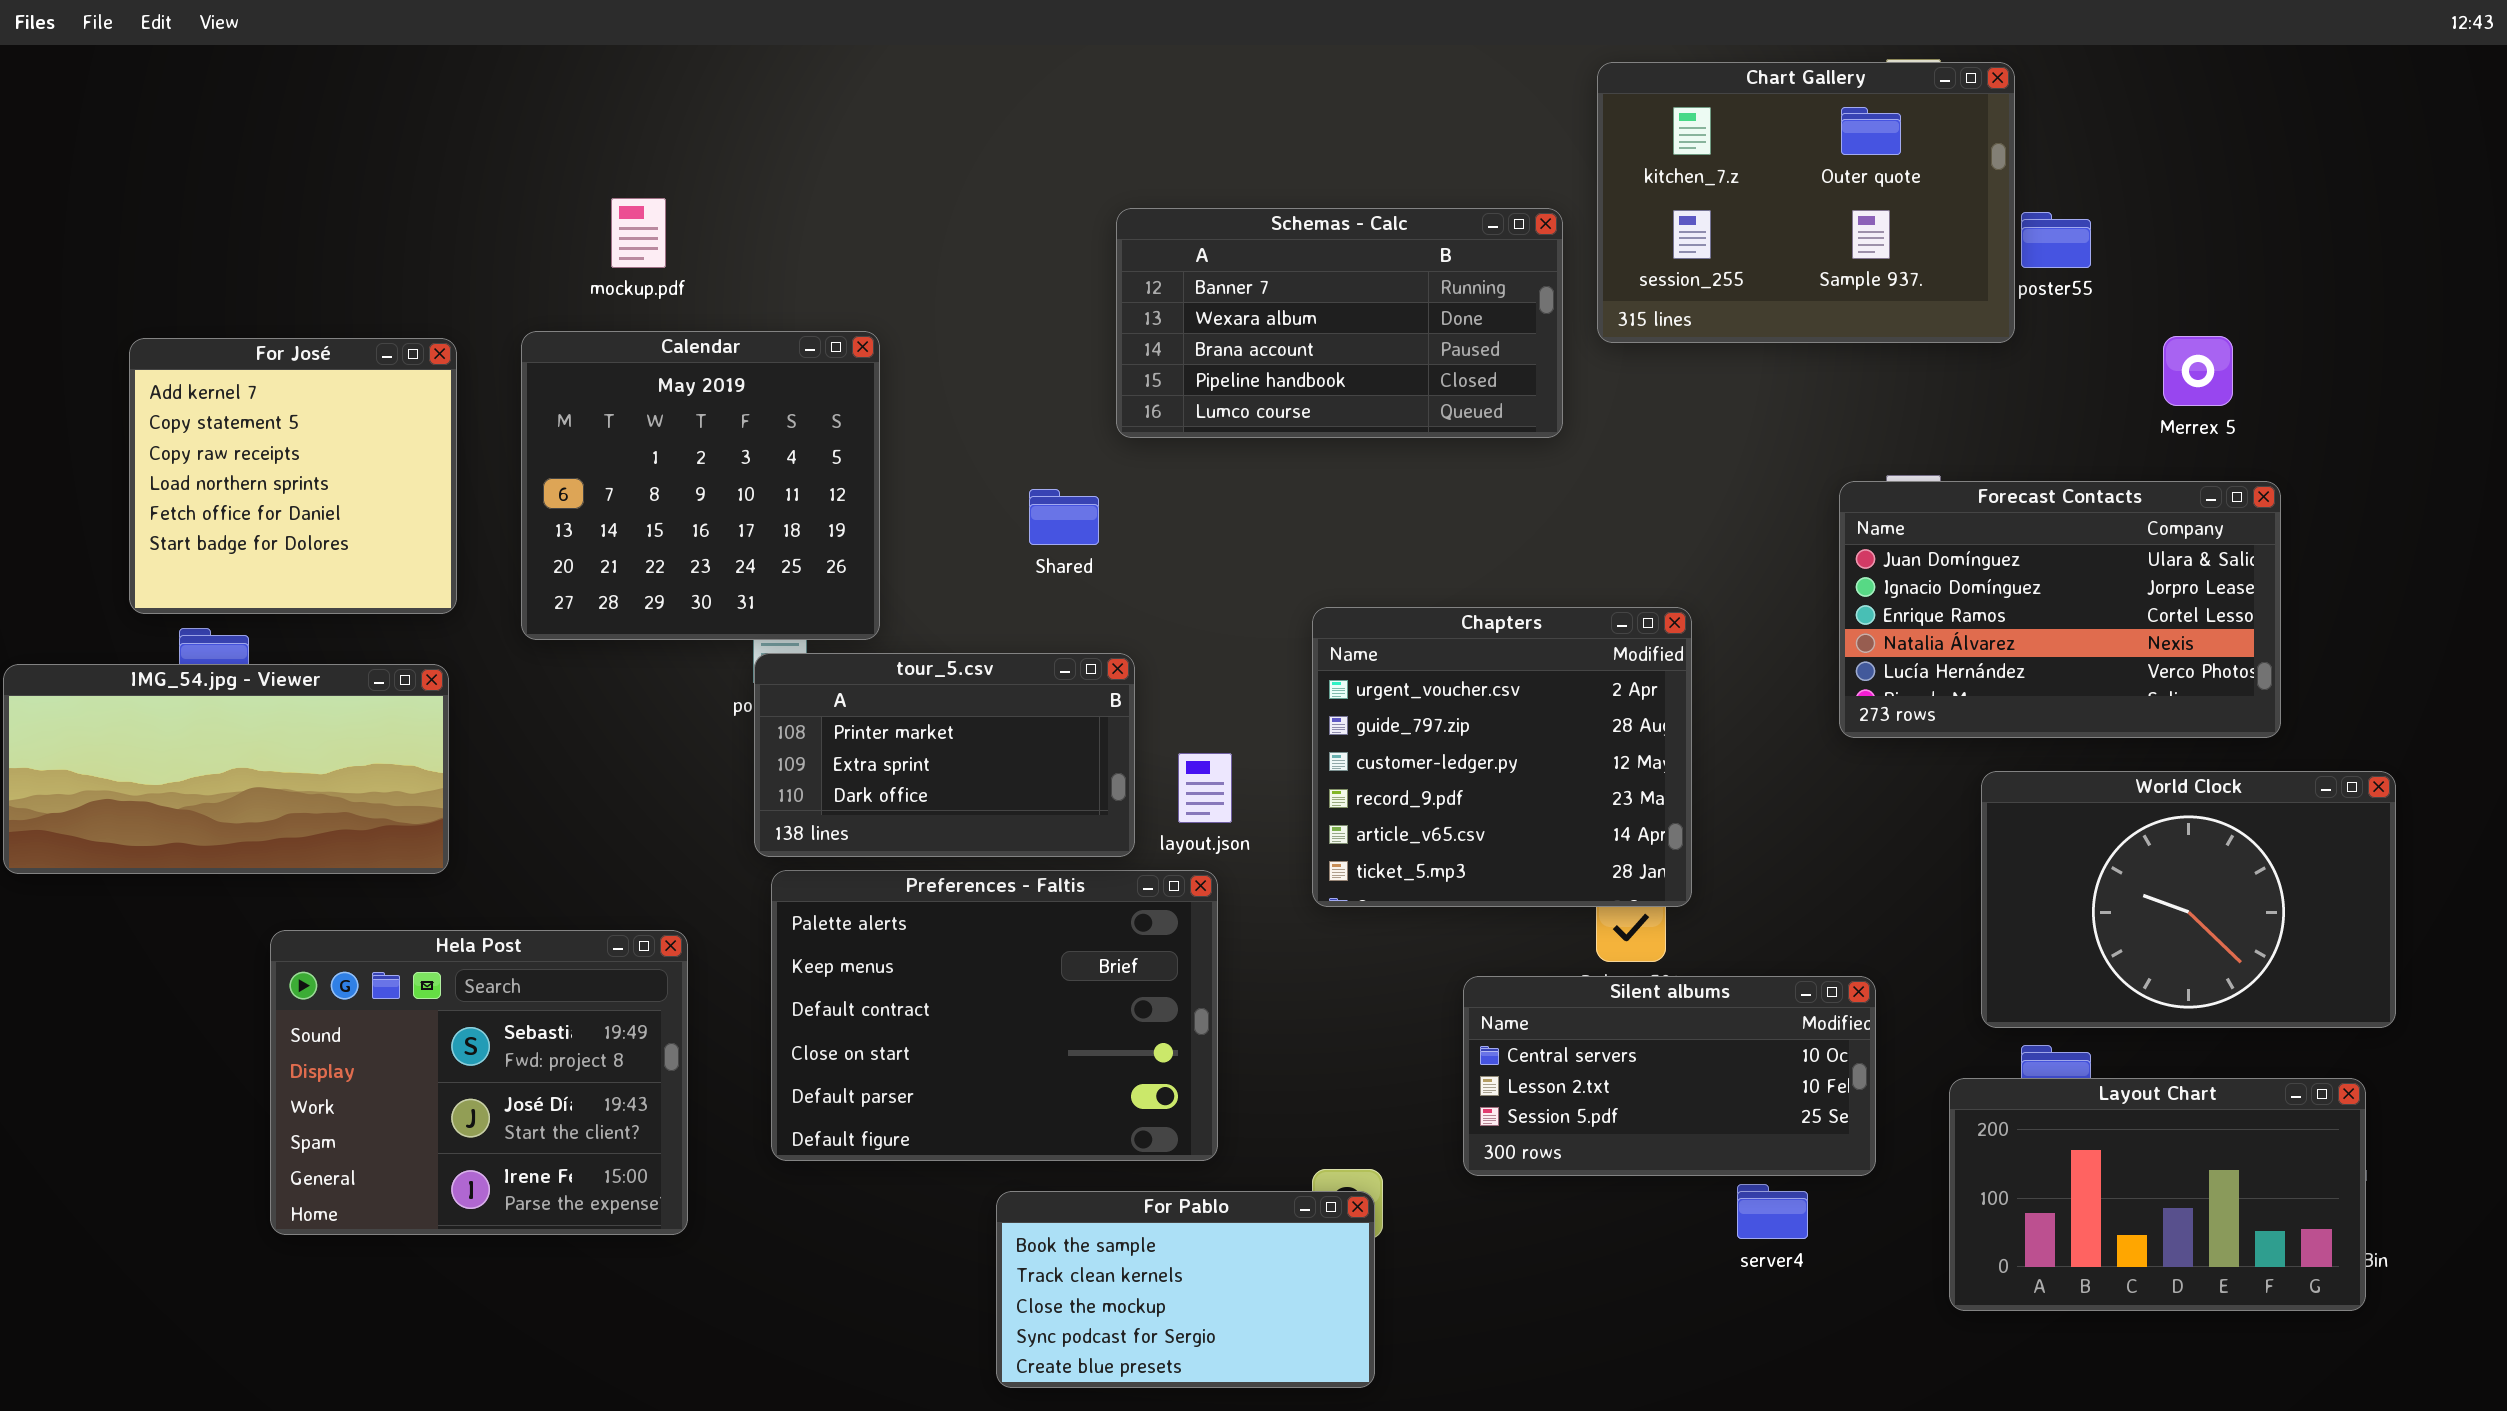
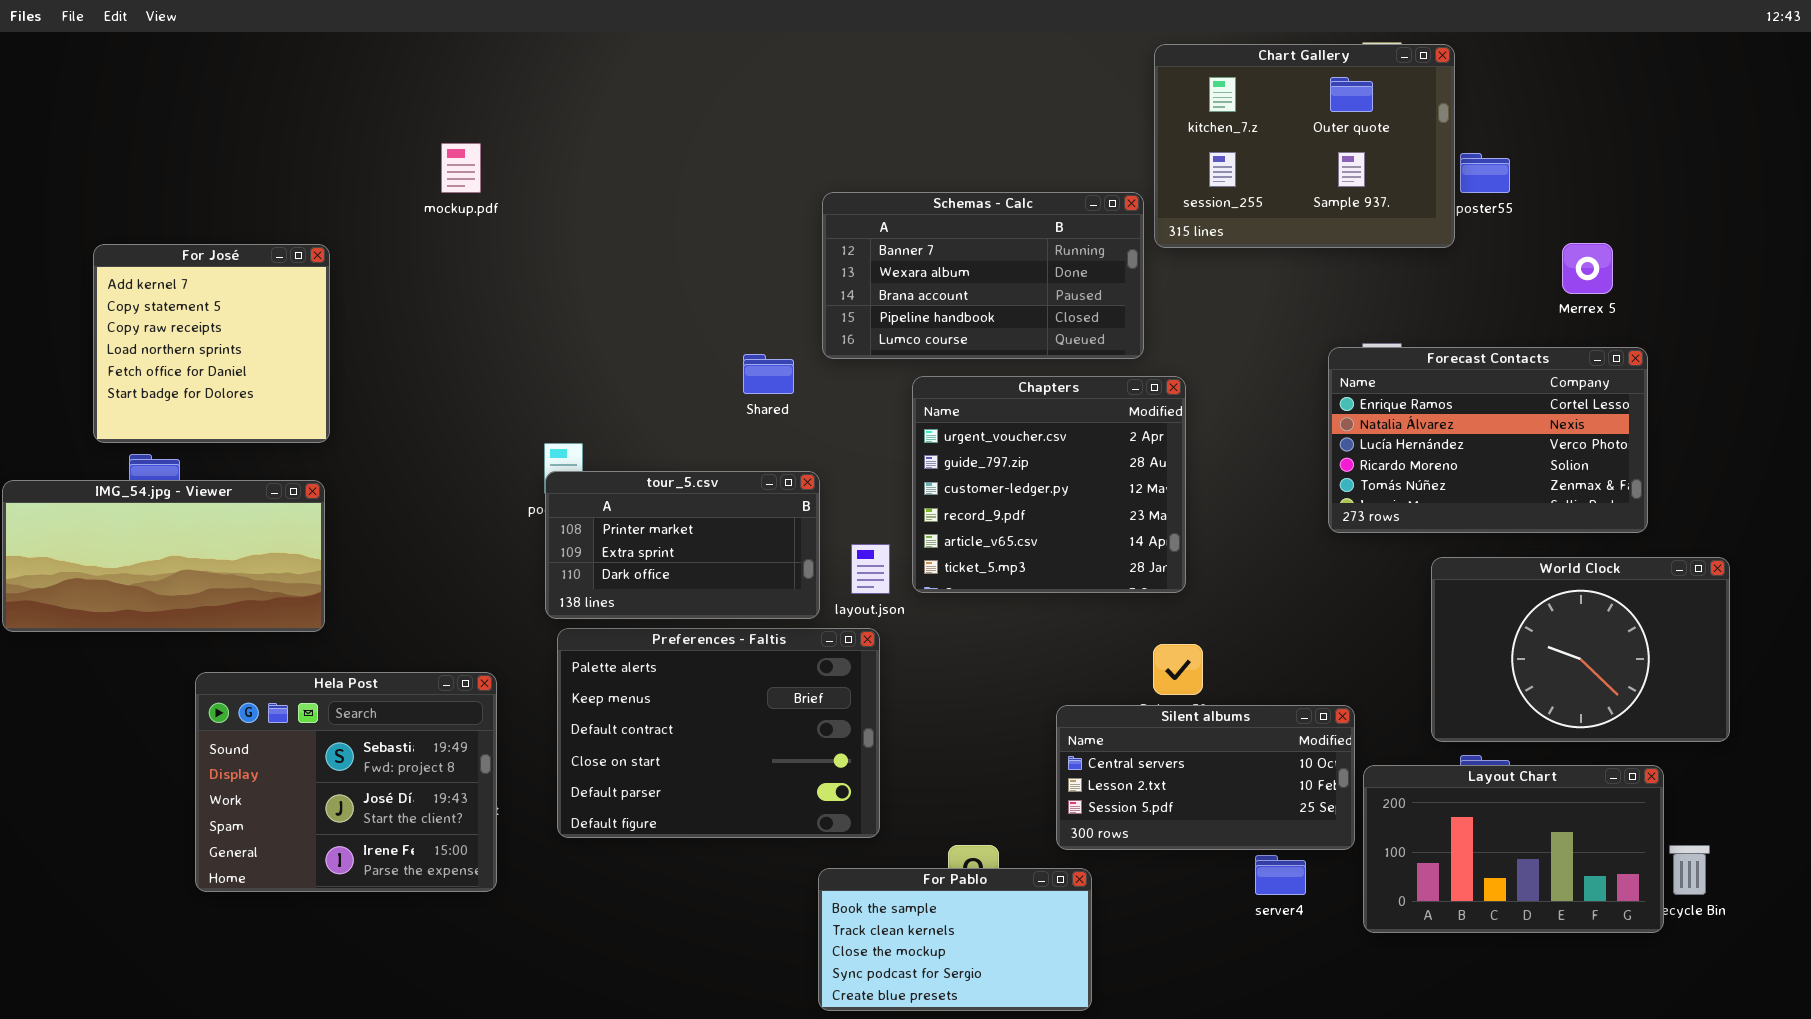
Schemas - Calc: [1116,208,1563,438] -> [822,192,1144,359], moved
Calendar: [521,331,880,640] -> none, closed
Forecast Contacts: [1839,481,2281,738] -> [1328,347,1648,533], scrolled down 2 rows
Chapters: [1312,607,1692,907] -> [912,376,1186,593], moved
Layout Chart: [1949,1078,2366,1311] -> [1363,765,1664,933], moved
For Pablo: [996,1191,1375,1388] -> [818,868,1092,1011], moved

